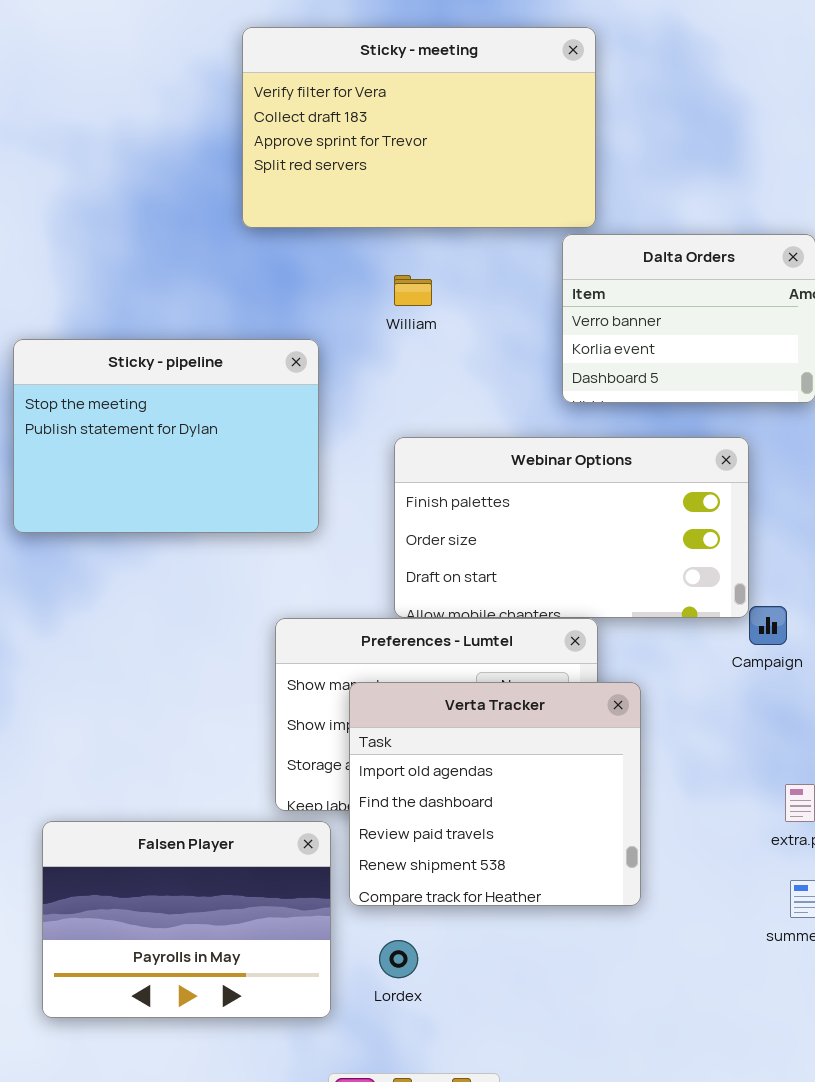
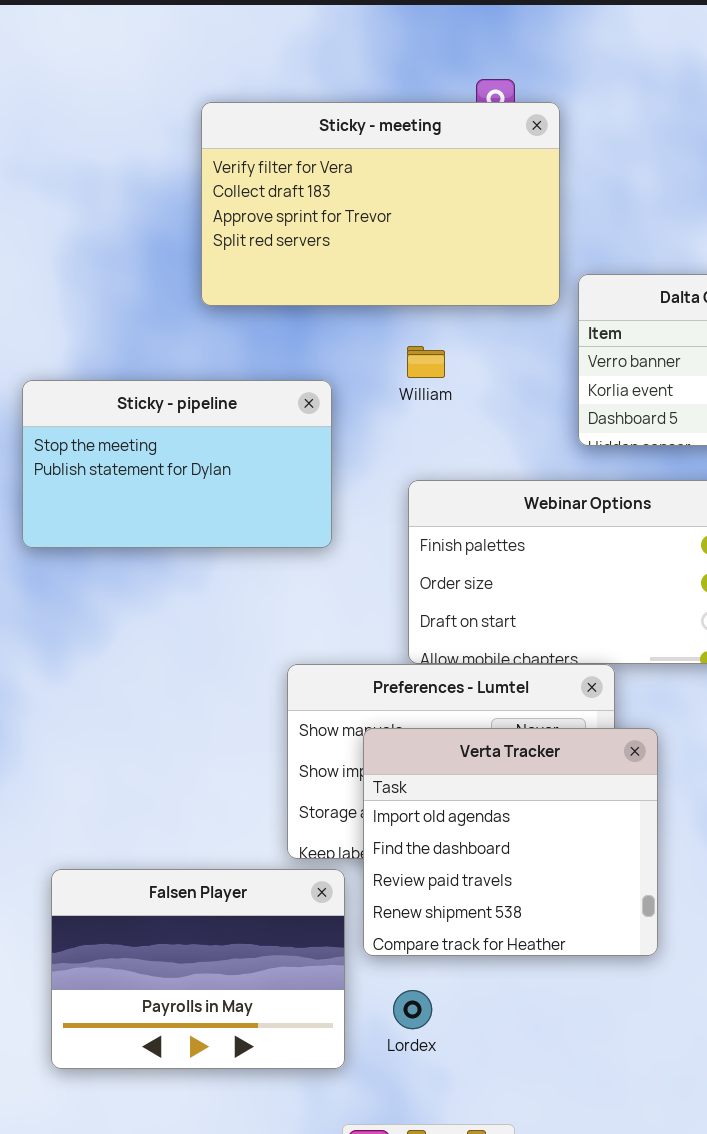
Sticky - meeting: [242,27,596,228] -> [201,102,560,306], moved
William: [394,275,432,306] -> [407,346,445,378], moved
Sticky - pipeline: [13,339,319,533] -> [22,380,332,548], resized

